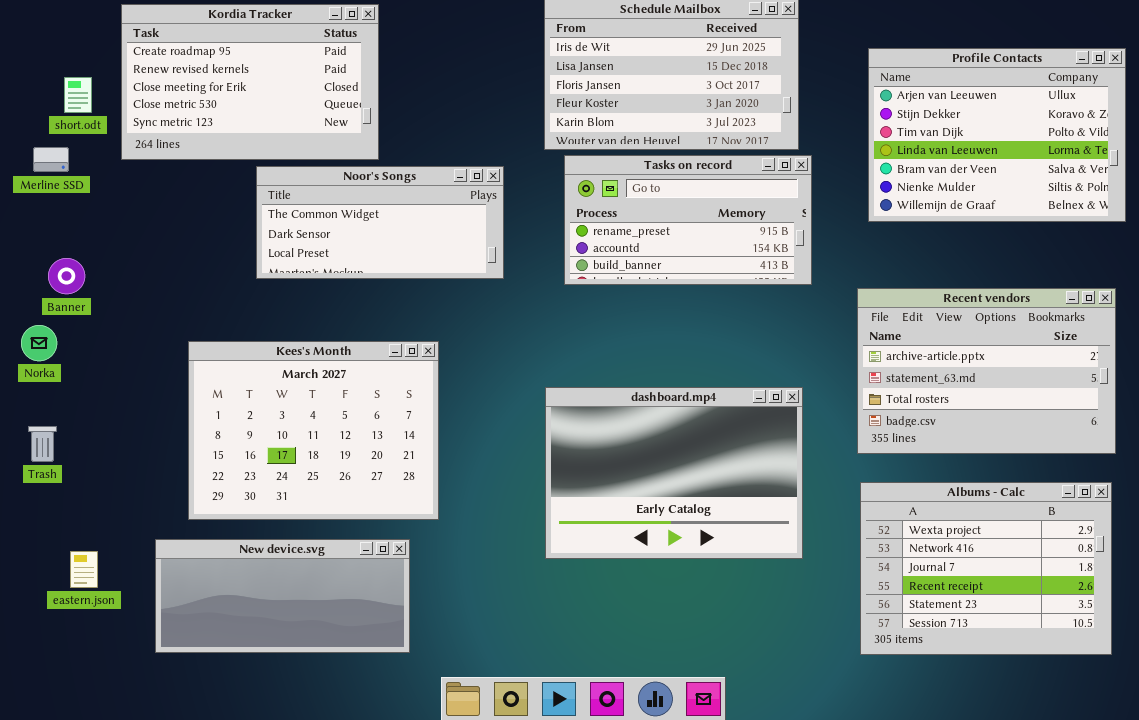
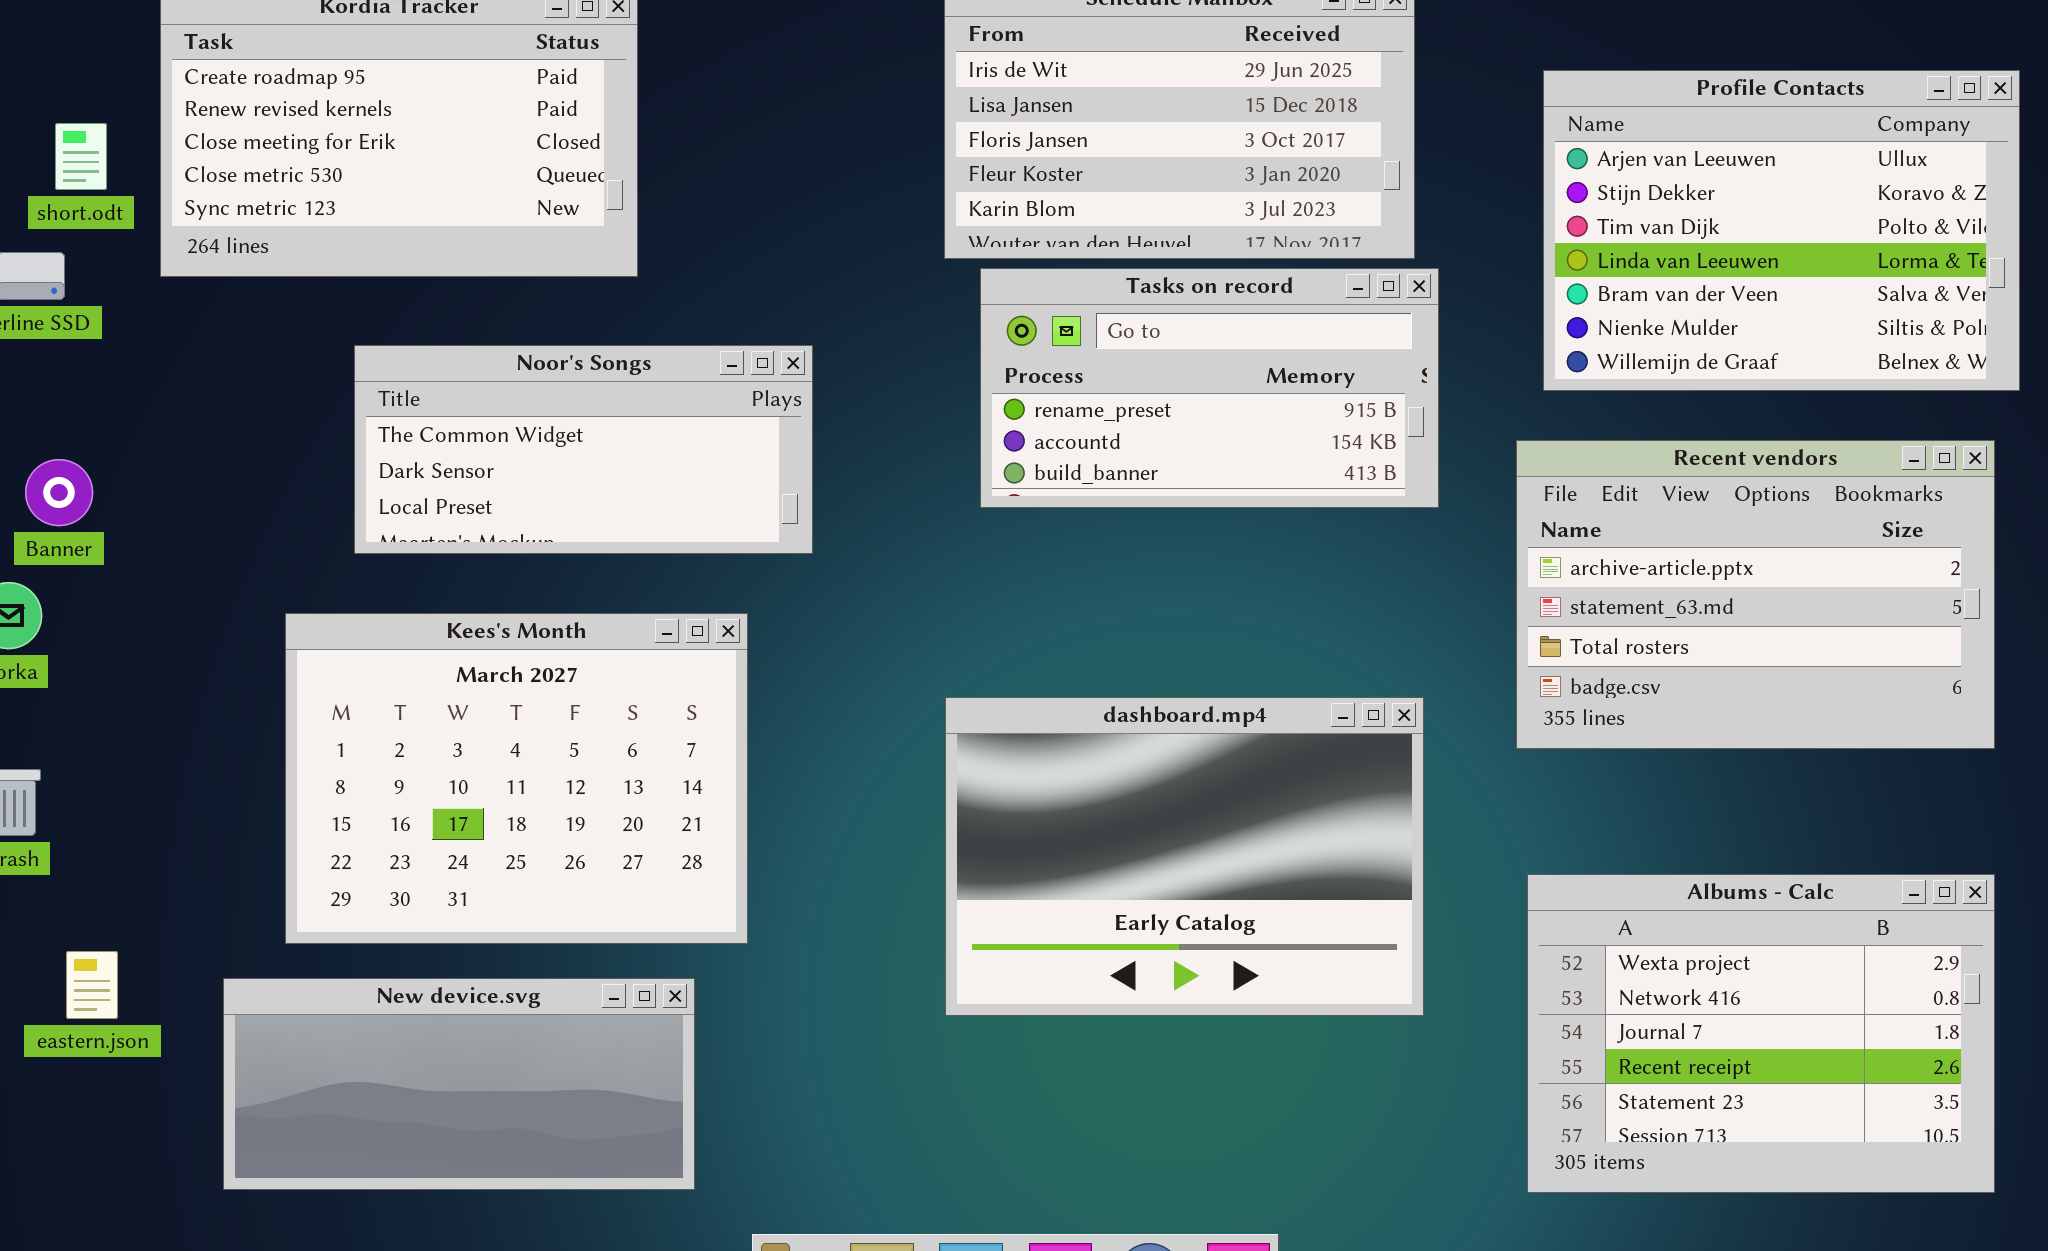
Noor's Songs: [256,166,504,279] -> [354,345,813,554], moved
Recent vendors: [857,288,1116,454] -> [1516,440,1995,749], moved
eastern.json: [70,551,98,588] -> [66,951,118,1019], moved

